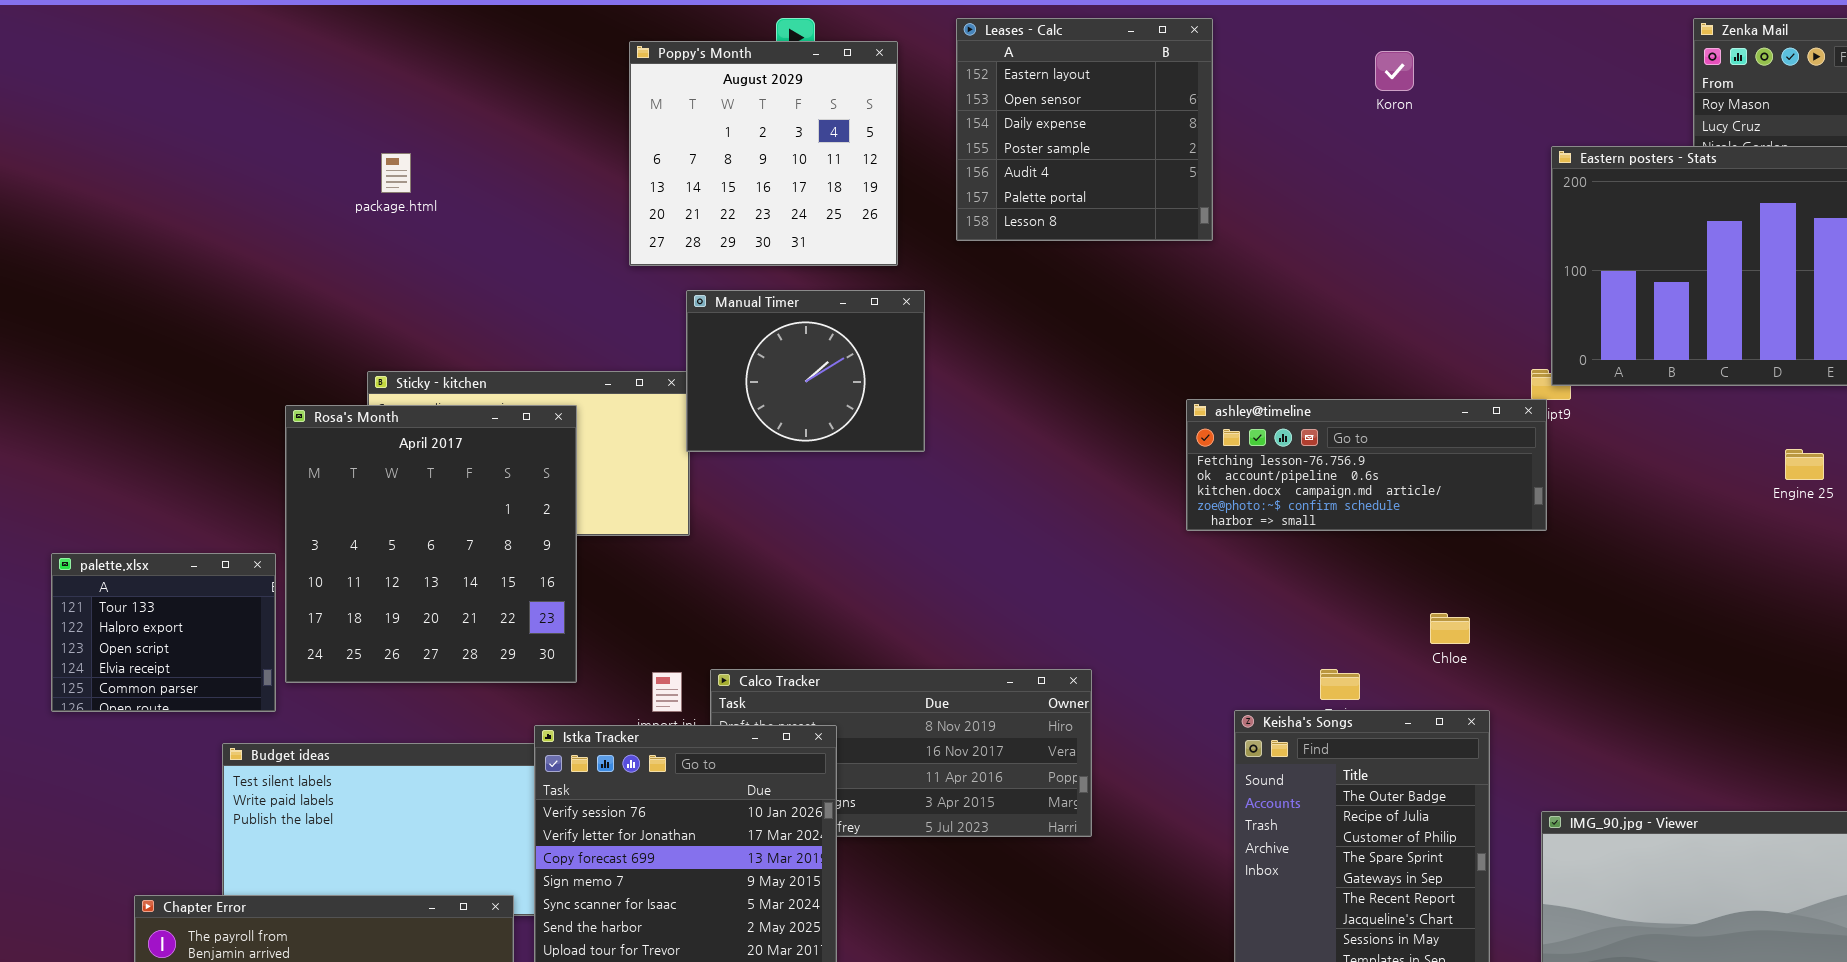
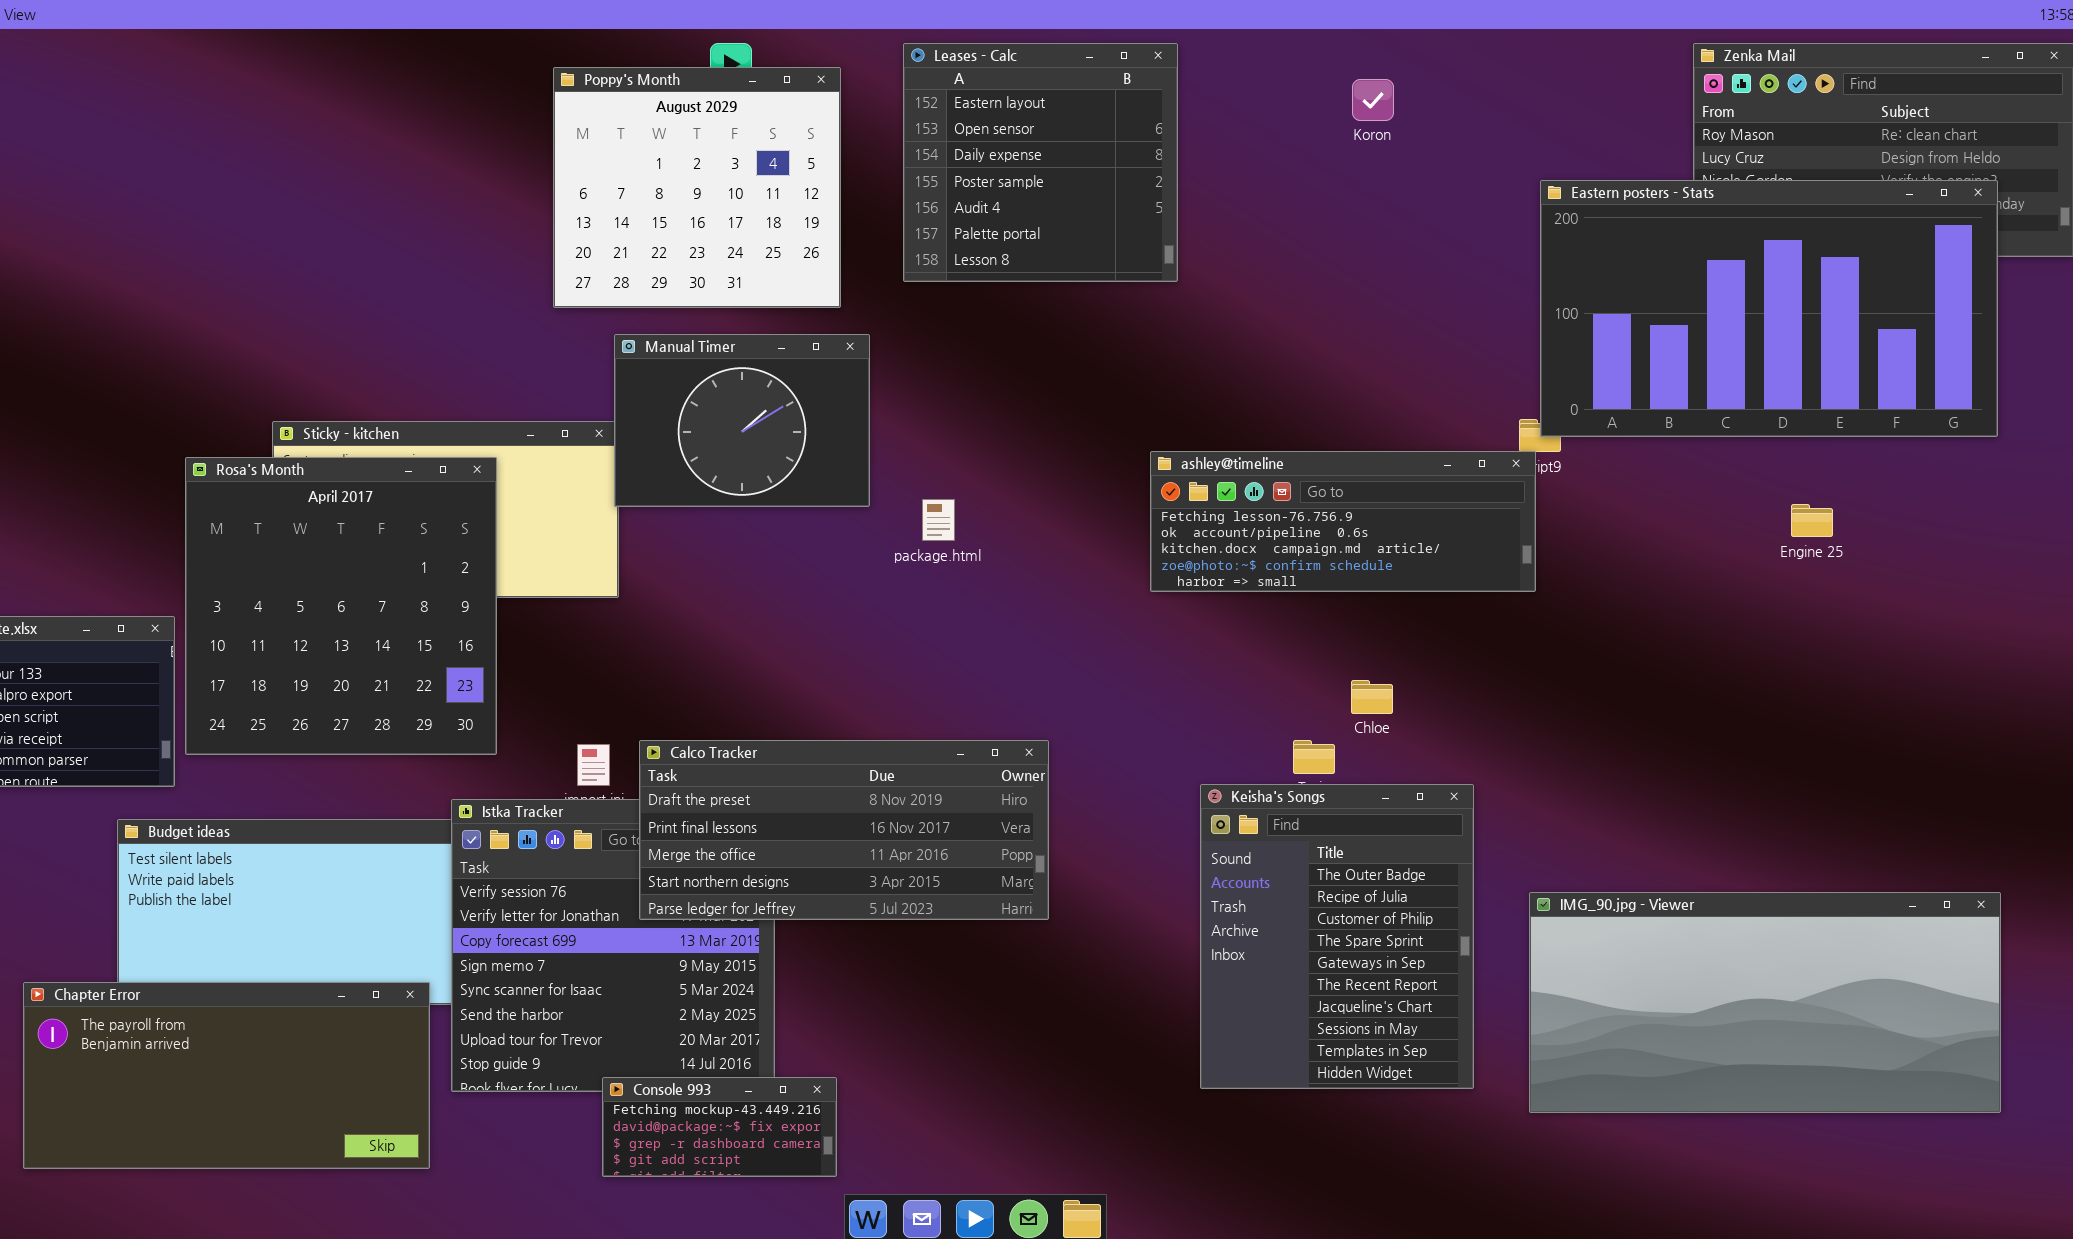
package.html: [381,153,411,193] -> [922,499,955,541], moved
Chloe: [1430,613,1470,644] -> [1351,680,1393,714], moved
Calco Tracker: [710,669,1092,837] -> [639,740,1049,920], raised

